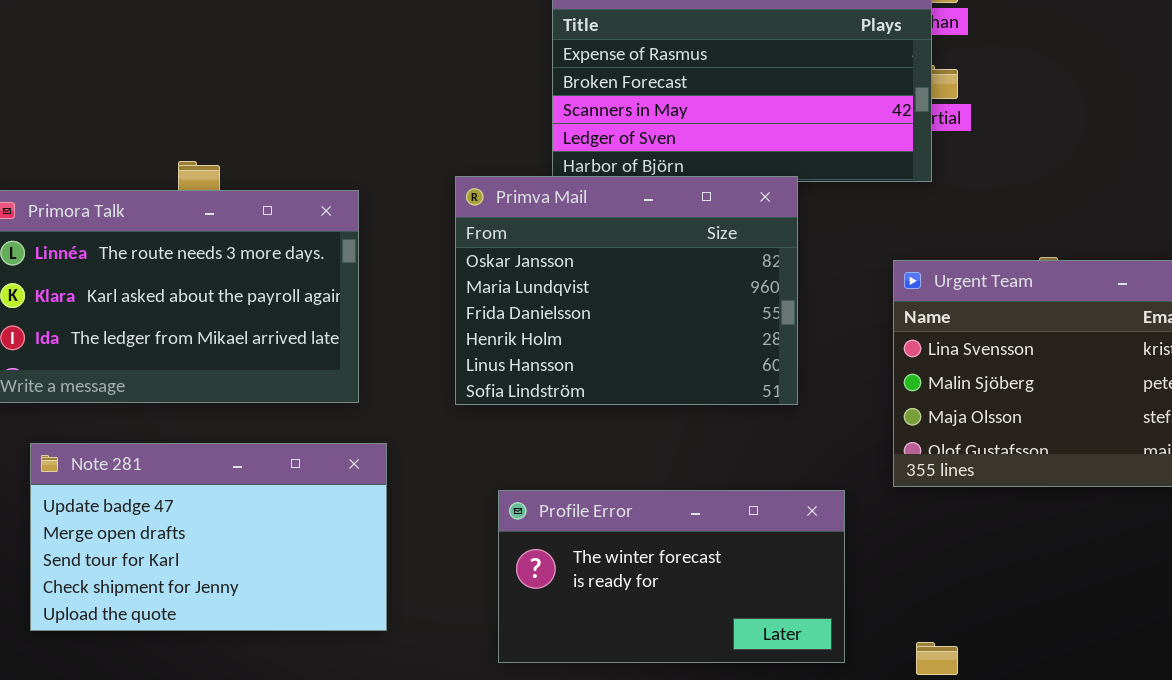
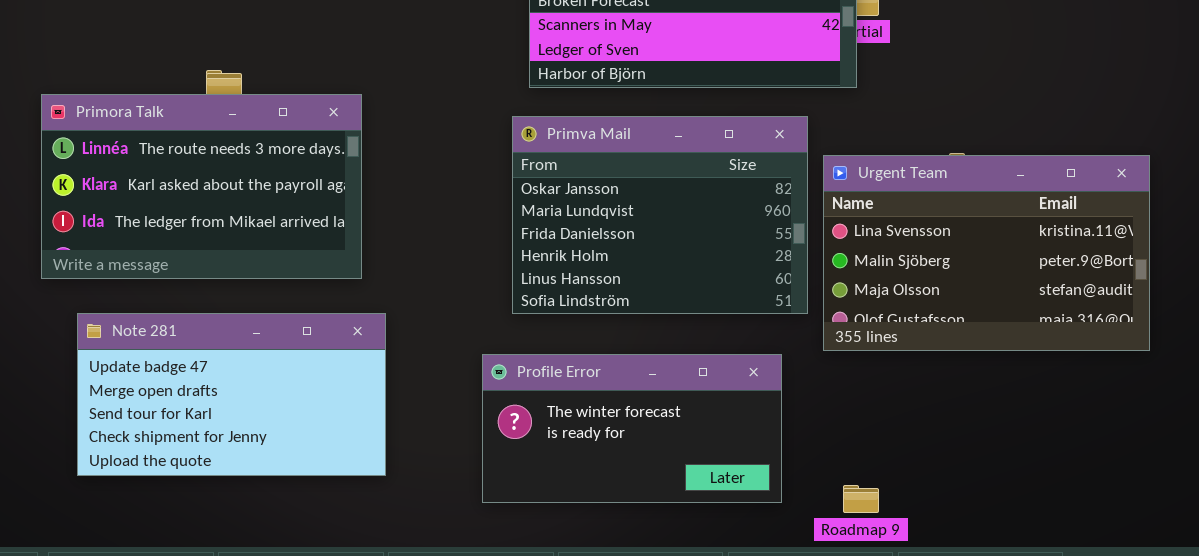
Primva Mail: [455,176,798,405] -> [512,116,808,314], moved

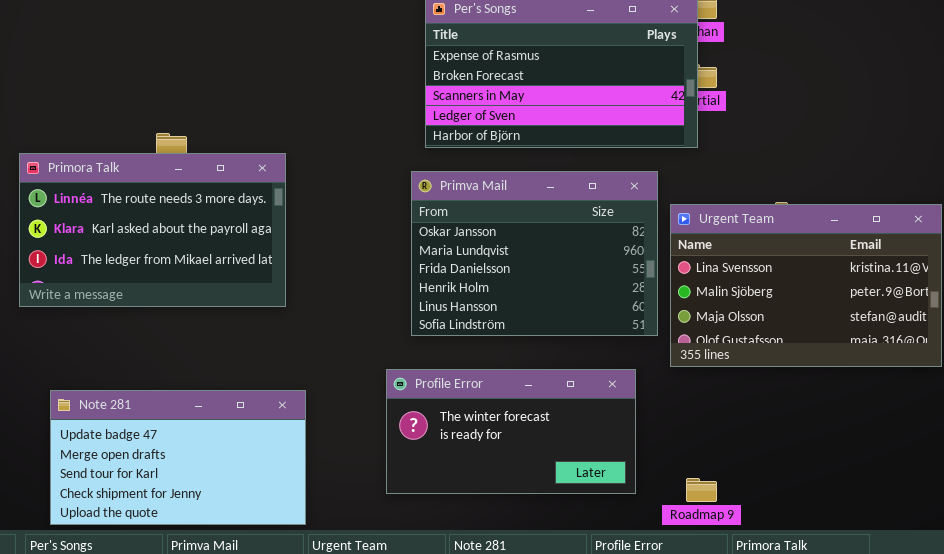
Note 281: [77,313,386,476] -> [50,390,306,525], moved

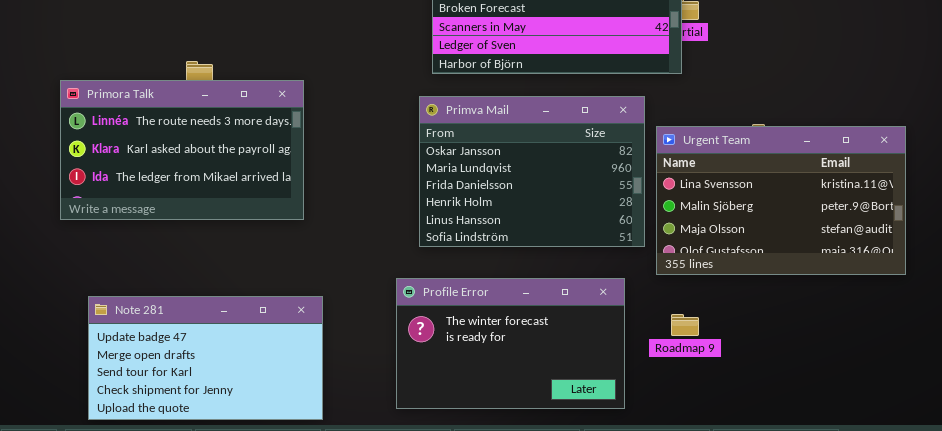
Profile Error: [386,369,636,494] -> [396,278,625,409], resized
Roadmap 9: [686,478,717,502] -> [671,314,699,336], moved

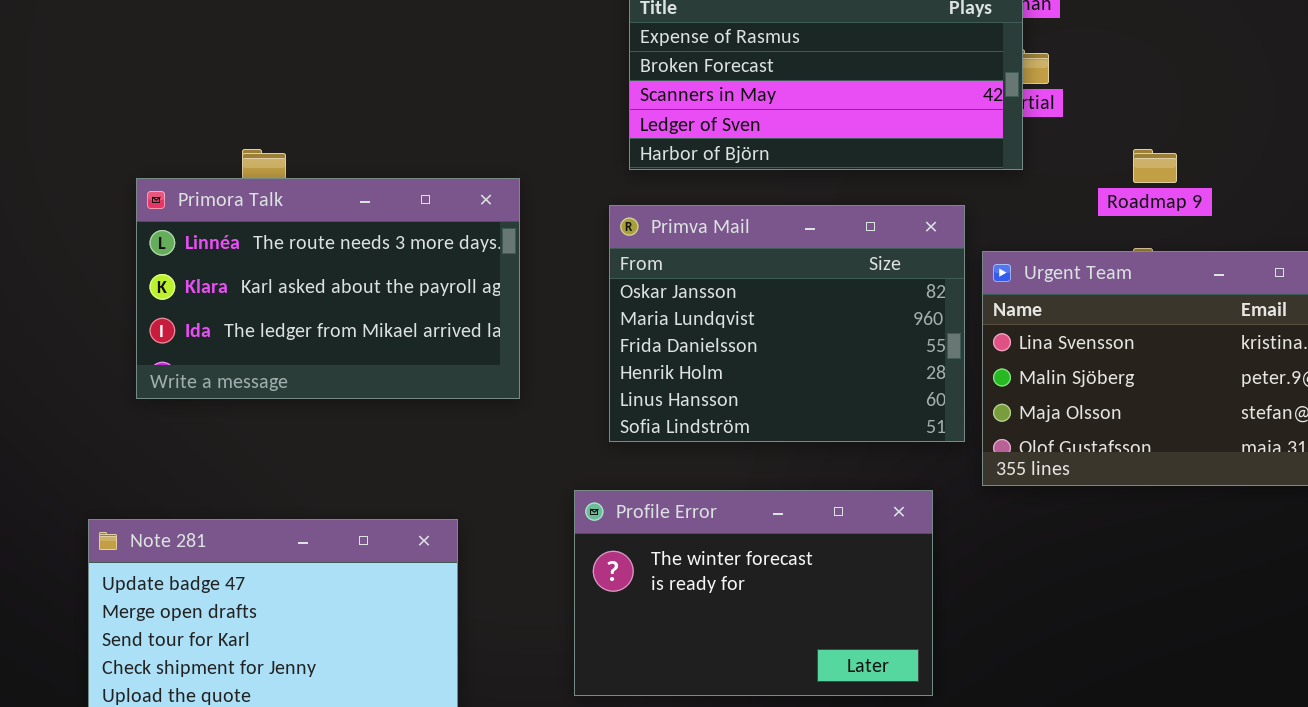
Primora Talk: [60,80,304,220] -> [136,178,520,399], moved
Roadmap 9: [671,314,699,336] -> [1133,149,1177,183], moved

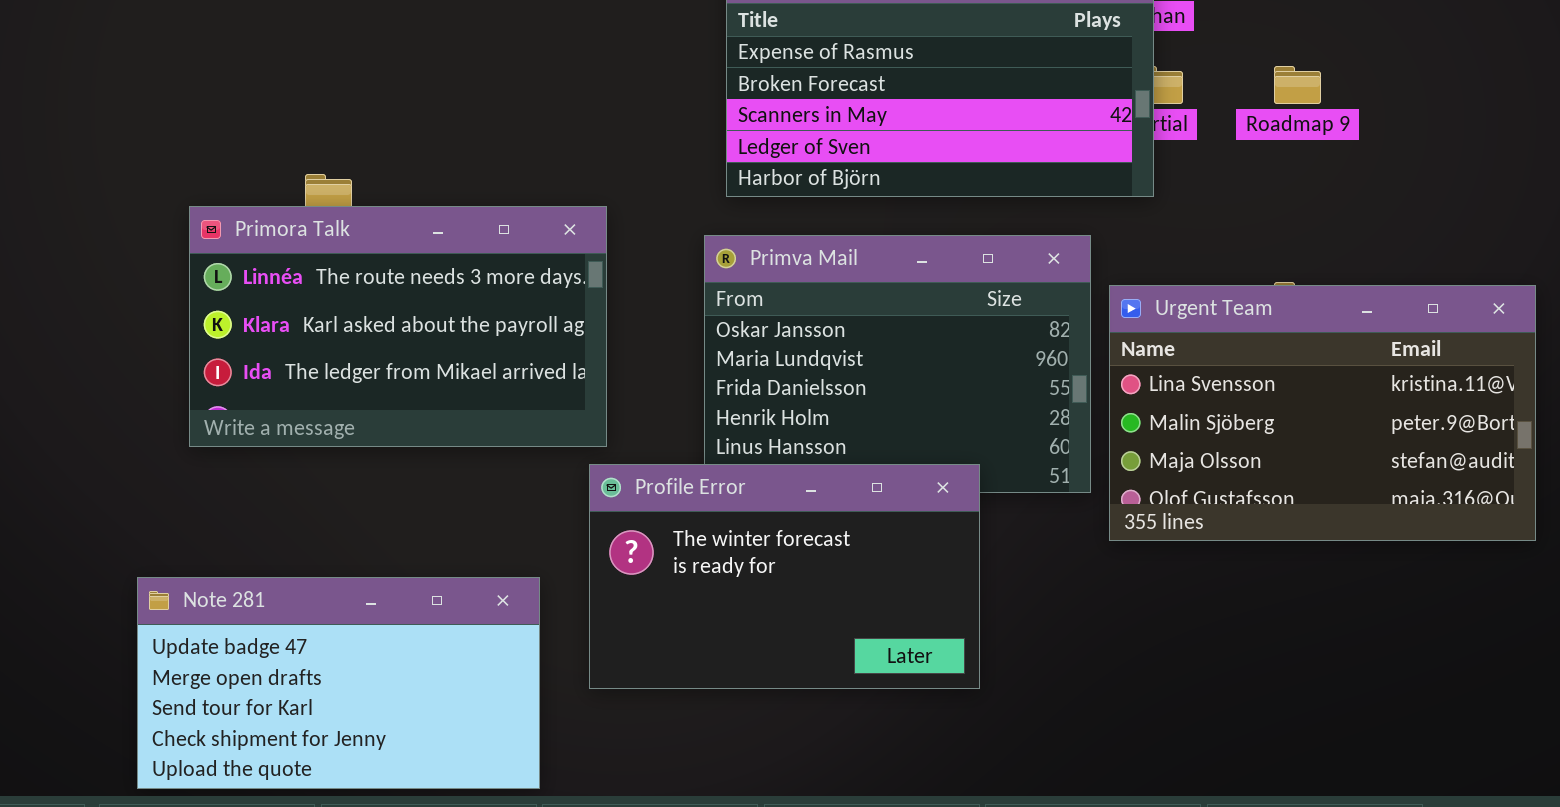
Roadmap 9: [1133,149,1177,183] -> [1274,66,1321,104], moved
Profile Error: [574,490,933,696] -> [589,464,980,689], moved

